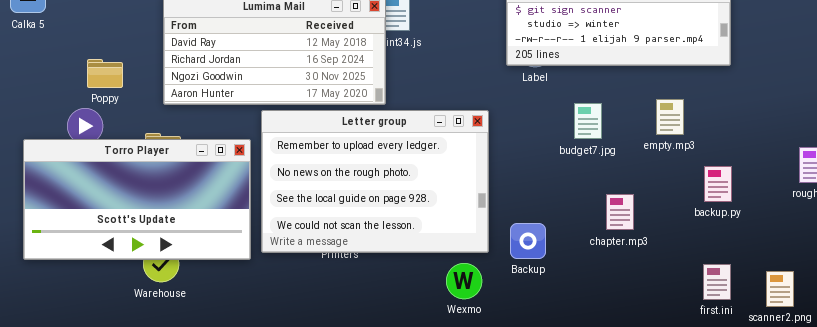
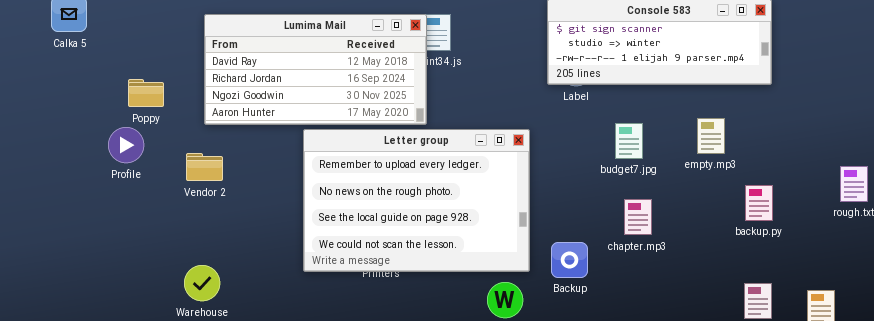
Torro Player: [23,139,251,260] -> none, closed
chapter.mp3: [606,194,634,230] -> [624,199,652,235], moved

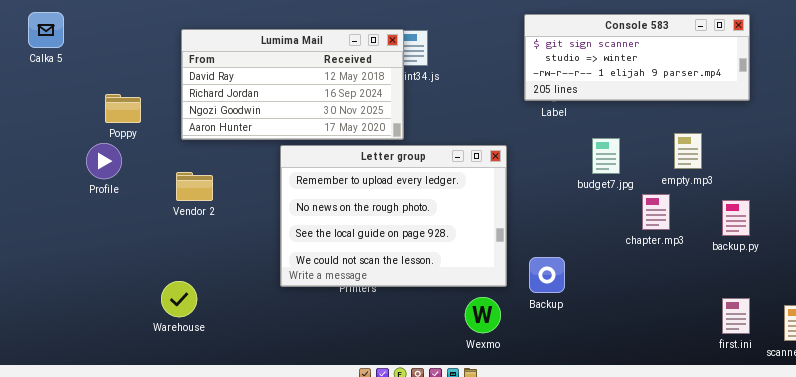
Vendor 2: [186,153,223,181] -> [176,172,213,201], moved
chapter.mp3: [624,199,652,235] -> [642,194,670,230], moved

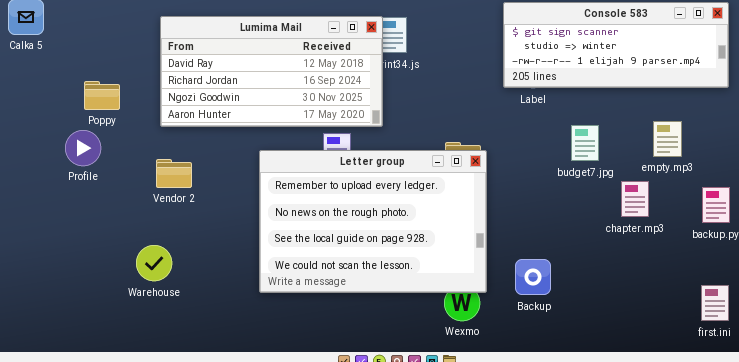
Letter group: [280,145,507,287] -> [259,150,487,293], moved
Backup: [529,257,565,293] -> [515,259,551,295], moved
Warehouse: [161,281,197,317] -> [136,245,172,281], moved

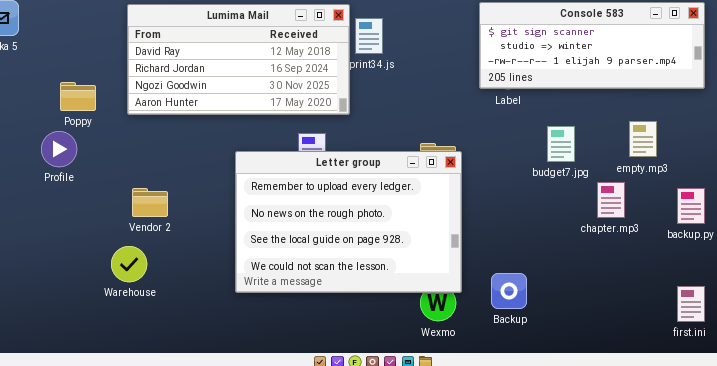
Lumima Mail: [160,16,383,127] -> [127,4,350,115], moved
Vendor 2: [156,159,192,188] -> [132,188,168,217], moved
Backup: [515,259,551,295] -> [491,273,527,309], moved

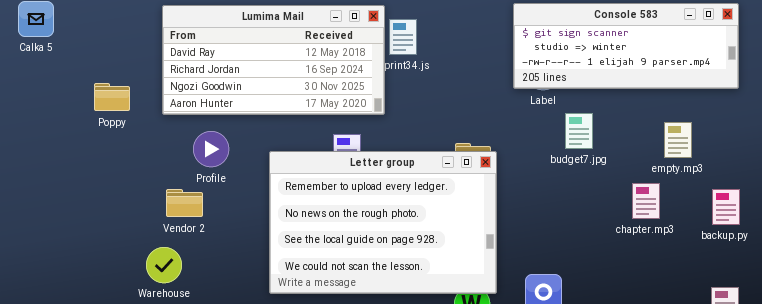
budget7.jpg: [547,126,575,162] -> [565,113,593,149], moved
Profile: [41,131,77,167] -> [193,131,229,167], moved

